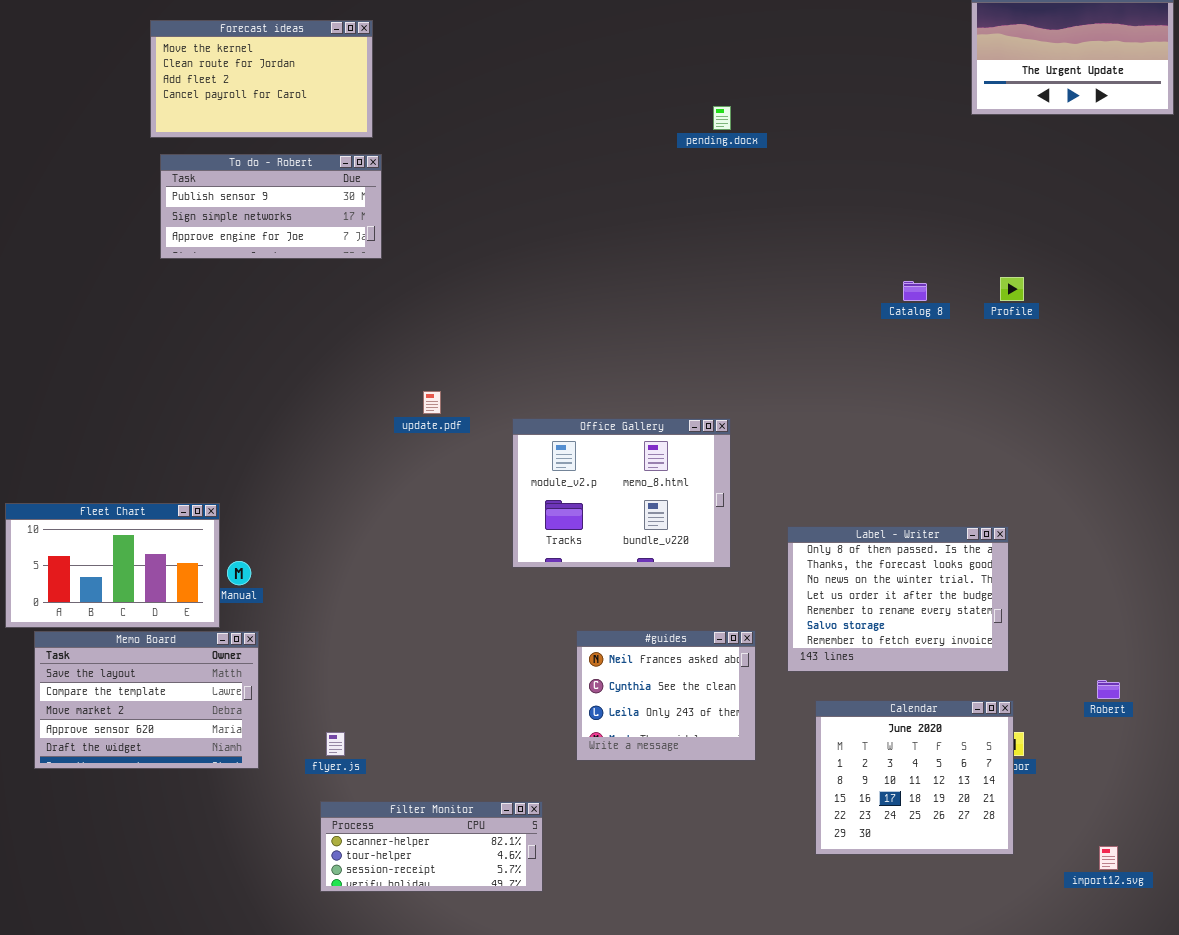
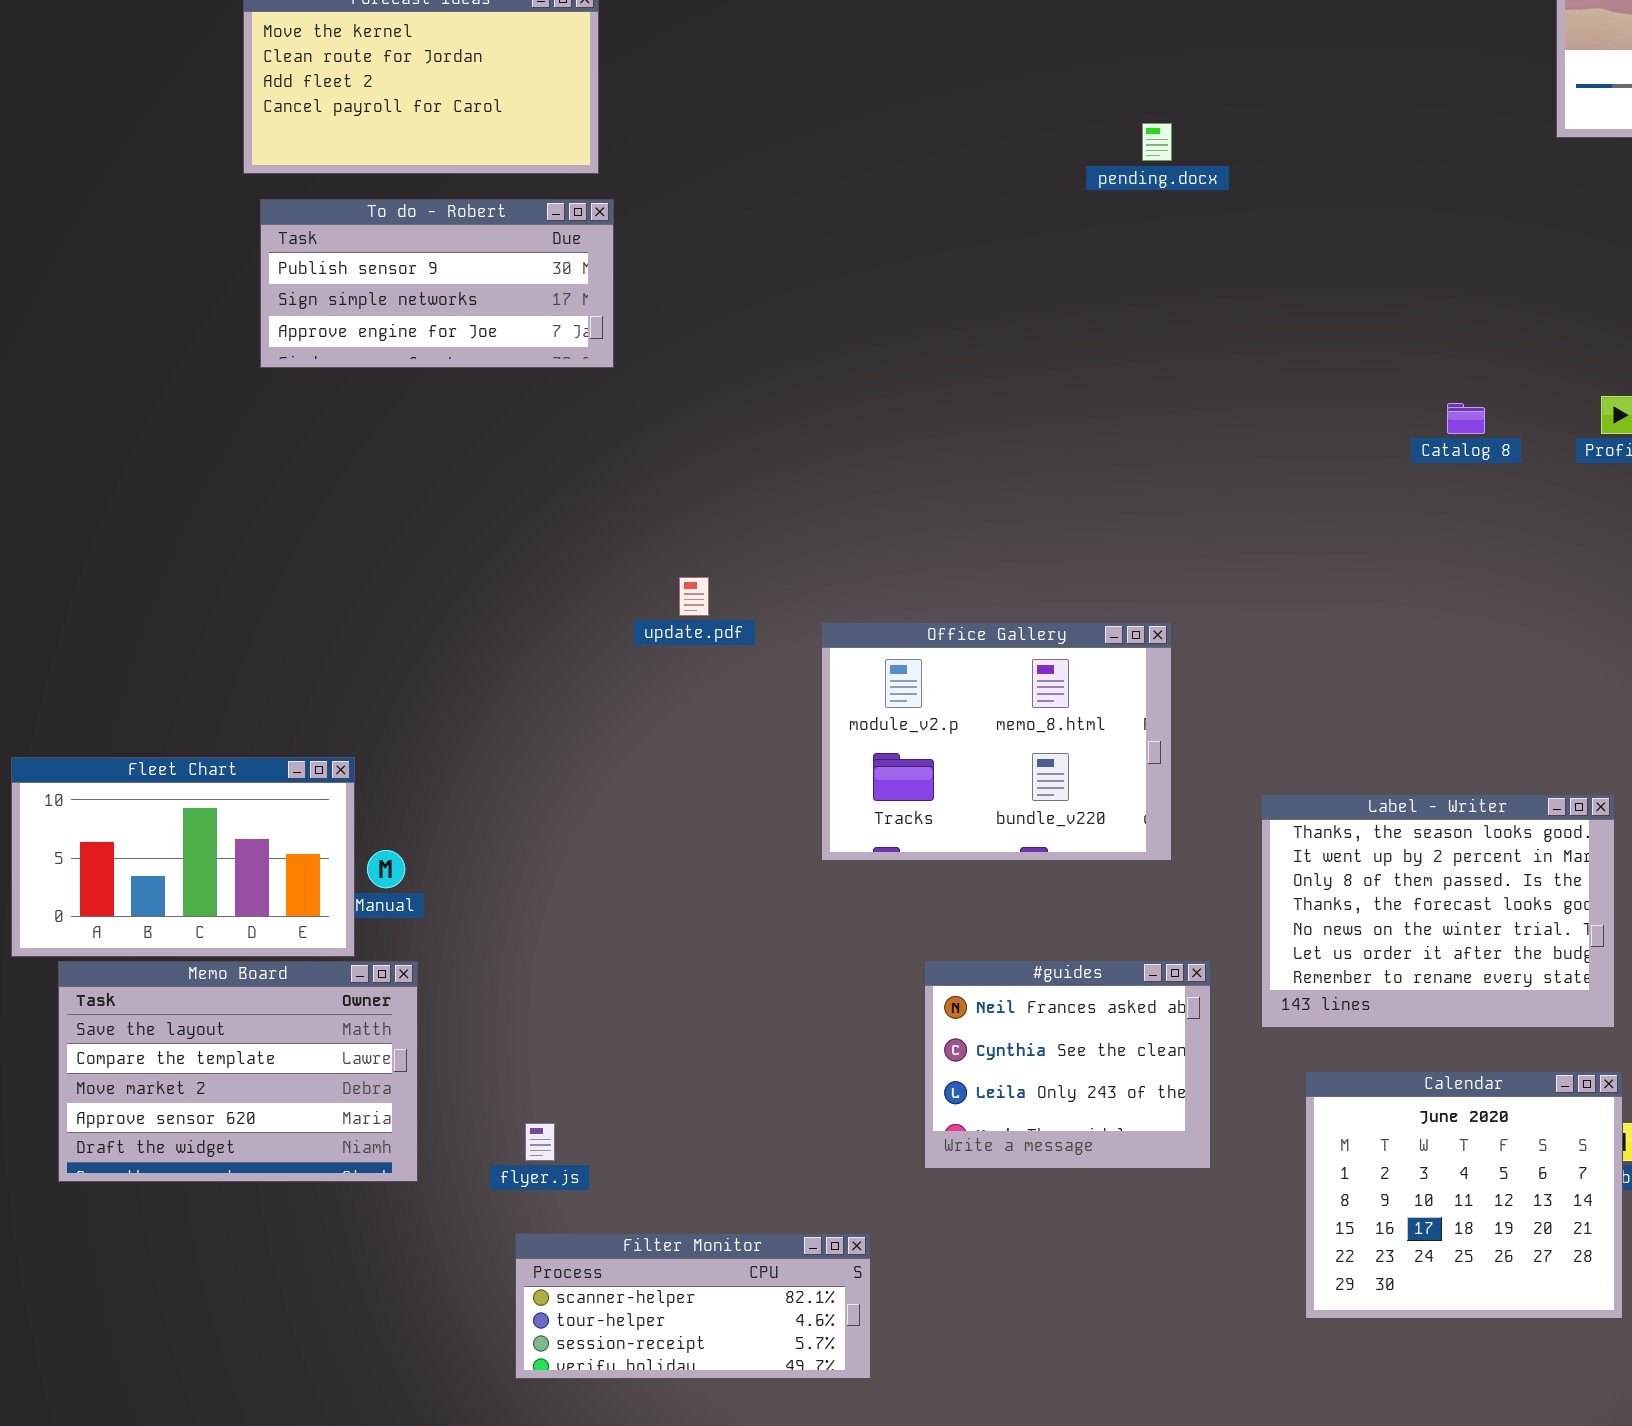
Label - Writer: [787,526,1009,672] -> [1261,794,1615,1028], scrolled up 2 rows

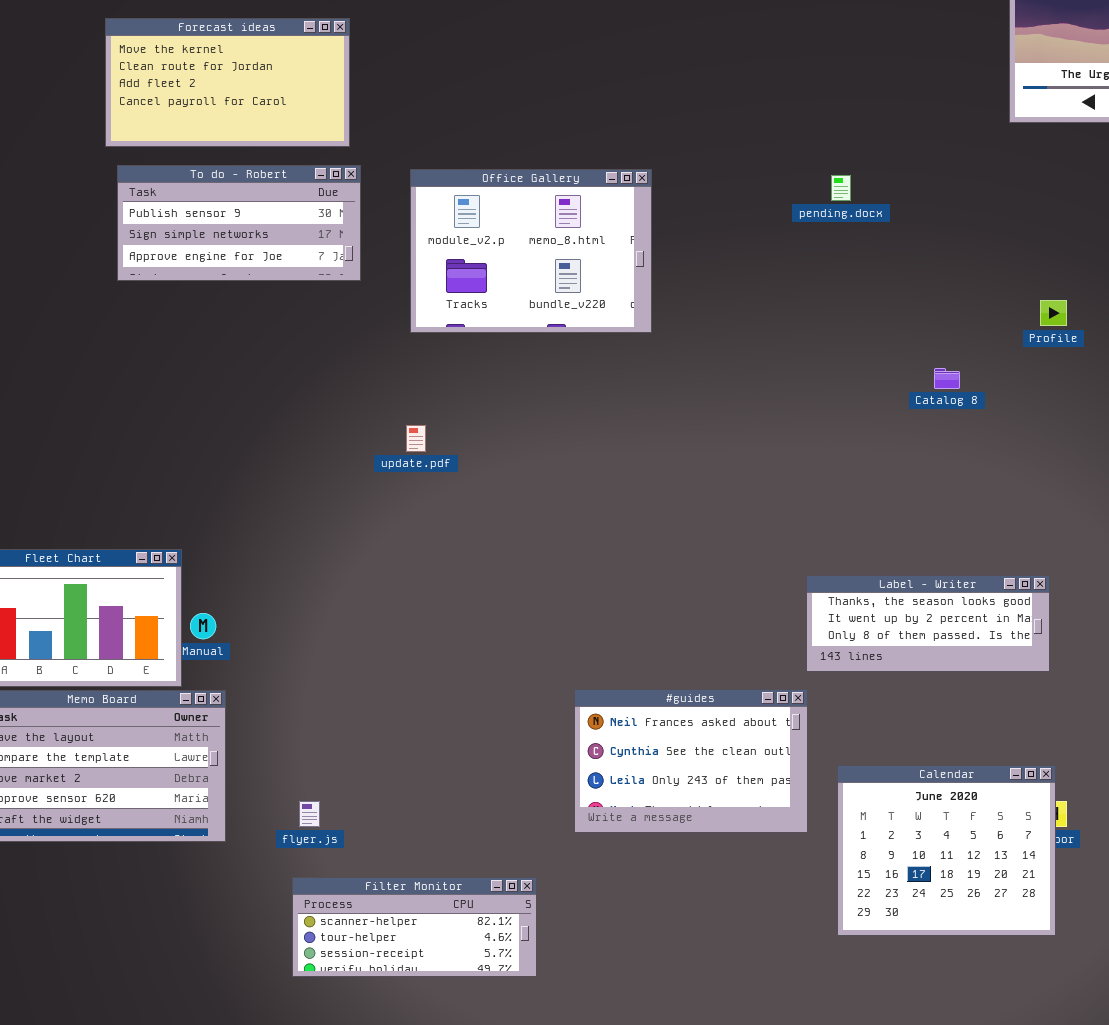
pending.docx: [1142,123,1172,161] -> [831,175,851,201], moved
Catalog 8: [1447,403,1485,434] -> [934,368,960,389], moved
Office Gallery: [821,622,1172,861] -> [410,169,652,333], moved
Label - Writer: [1261,794,1615,1028] -> [806,575,1050,672], resized
#guides: [924,960,1211,1169] -> [574,689,808,833], resized

